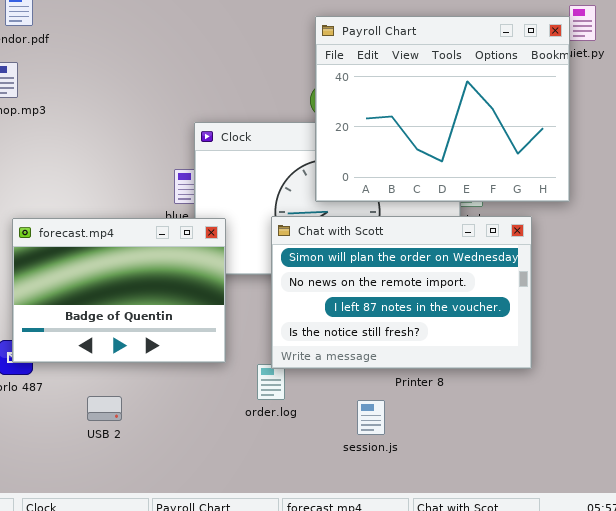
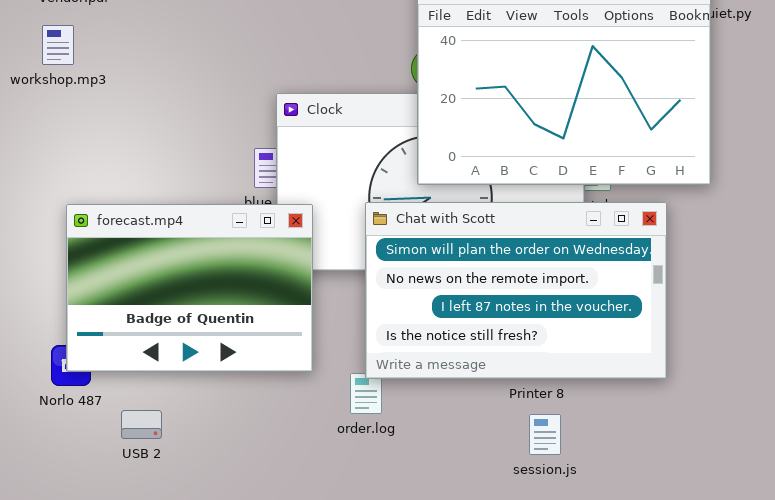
USB 2: [87,396,122,421] -> [121,410,162,439], moved
session.js: [357,400,385,435] -> [529,414,561,455], moved

